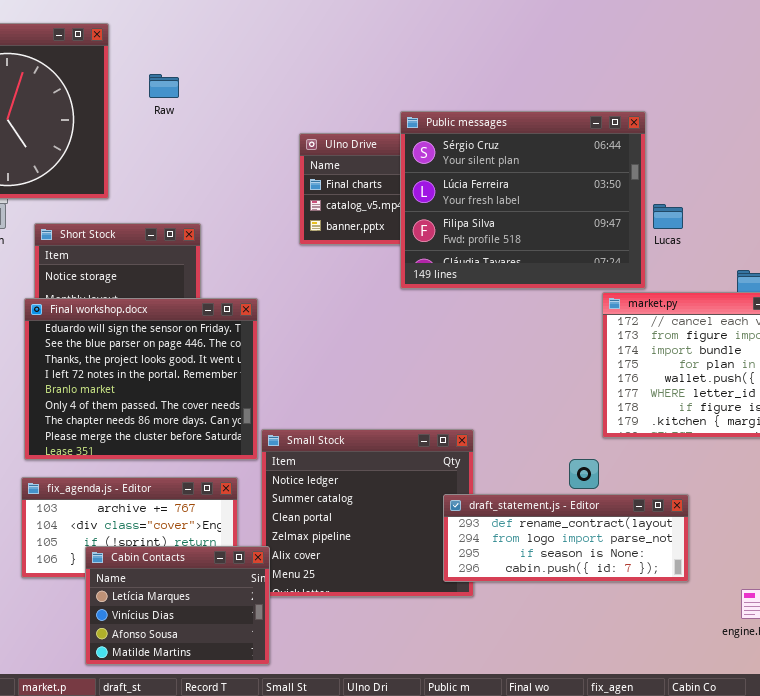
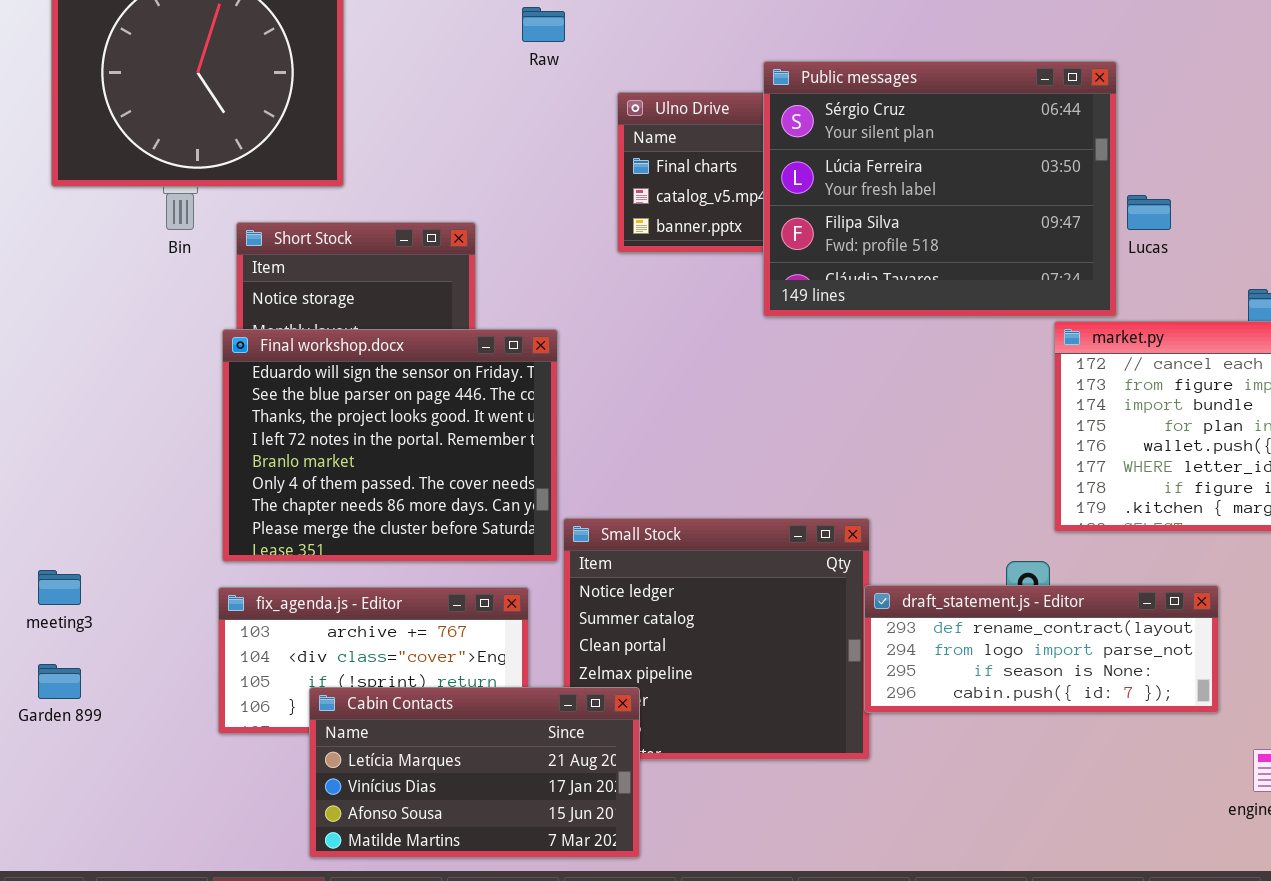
Raw: [149,74,179,98] -> [522,7,565,42], moved
draft_statement.js - Editor: [443,494,689,582] -> [864,585,1219,713], moved
Cabin Contacts: [85,546,270,665] -> [309,687,640,858], resized

